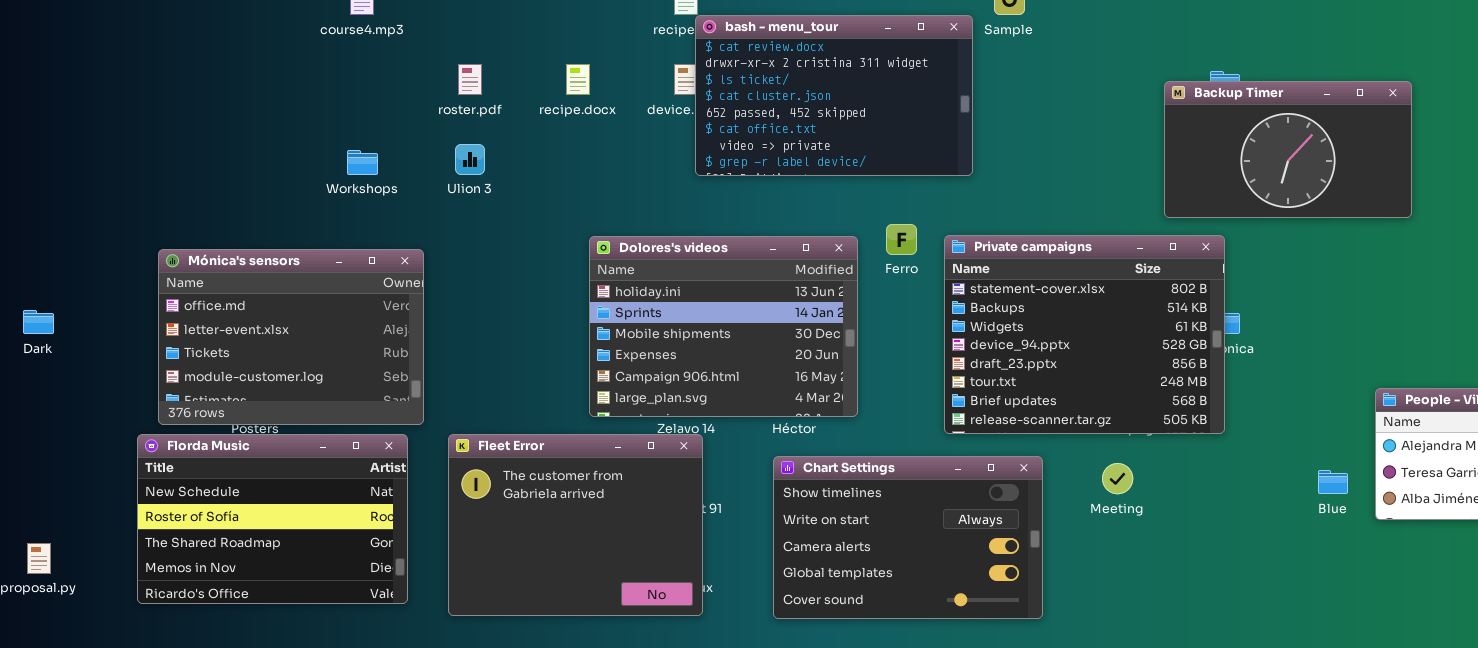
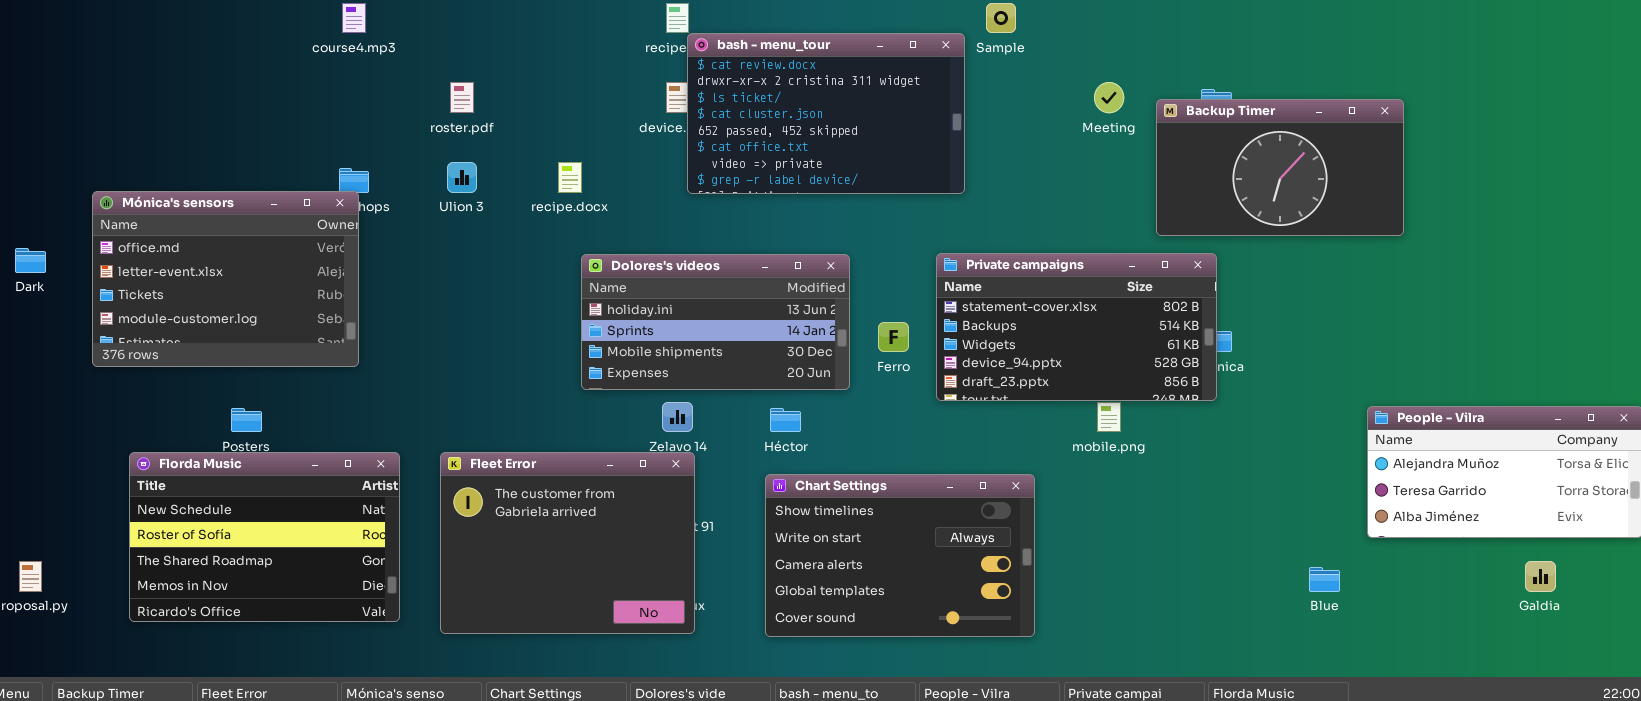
recipe.docx: [566,64,590,95] -> [558,162,582,193], moved
Ferro: [886,224,917,255] -> [878,322,909,352], moved
Private campaigns: [944,235,1225,434] -> [936,253,1217,401], resized
Dolores's videos: [589,236,858,417] -> [581,254,850,390], resized
Mónica's sensors: [158,249,424,425] -> [92,191,359,367], moved
Dark: [23,310,54,334] -> [15,248,46,273], moved
Meeting: [1102,463,1133,494] -> [1094,82,1124,113], moved
Blue: [1318,470,1348,494] -> [1309,567,1340,592], moved

